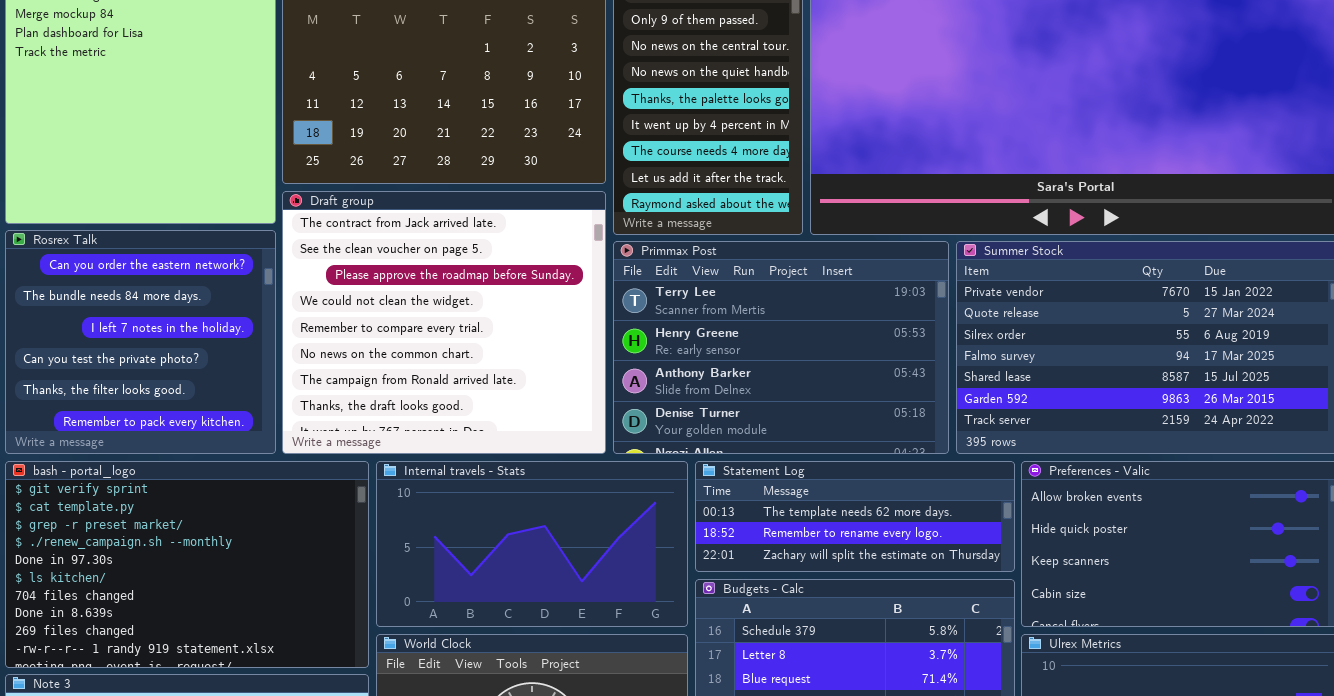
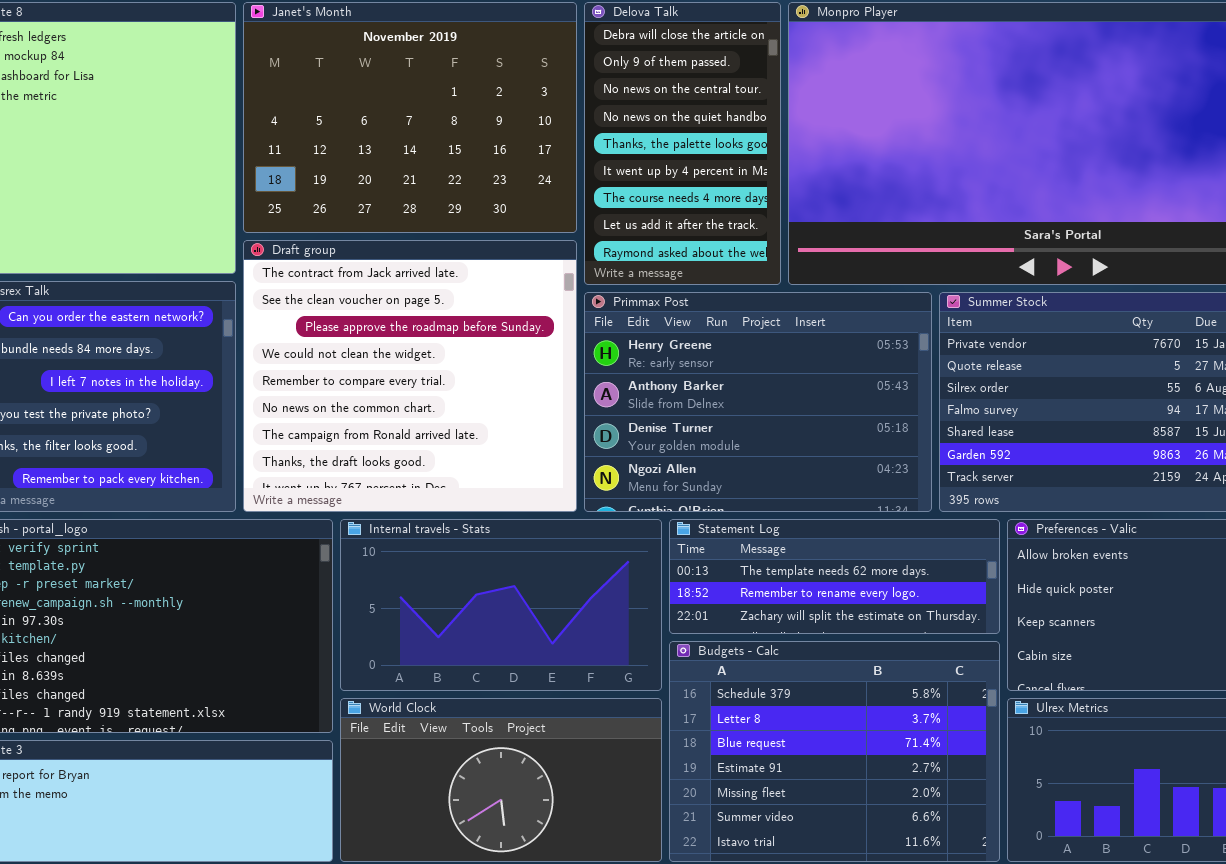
Primmax Post: [613,241,949,454] -> [584,292,932,512], scrolled down 1 row

